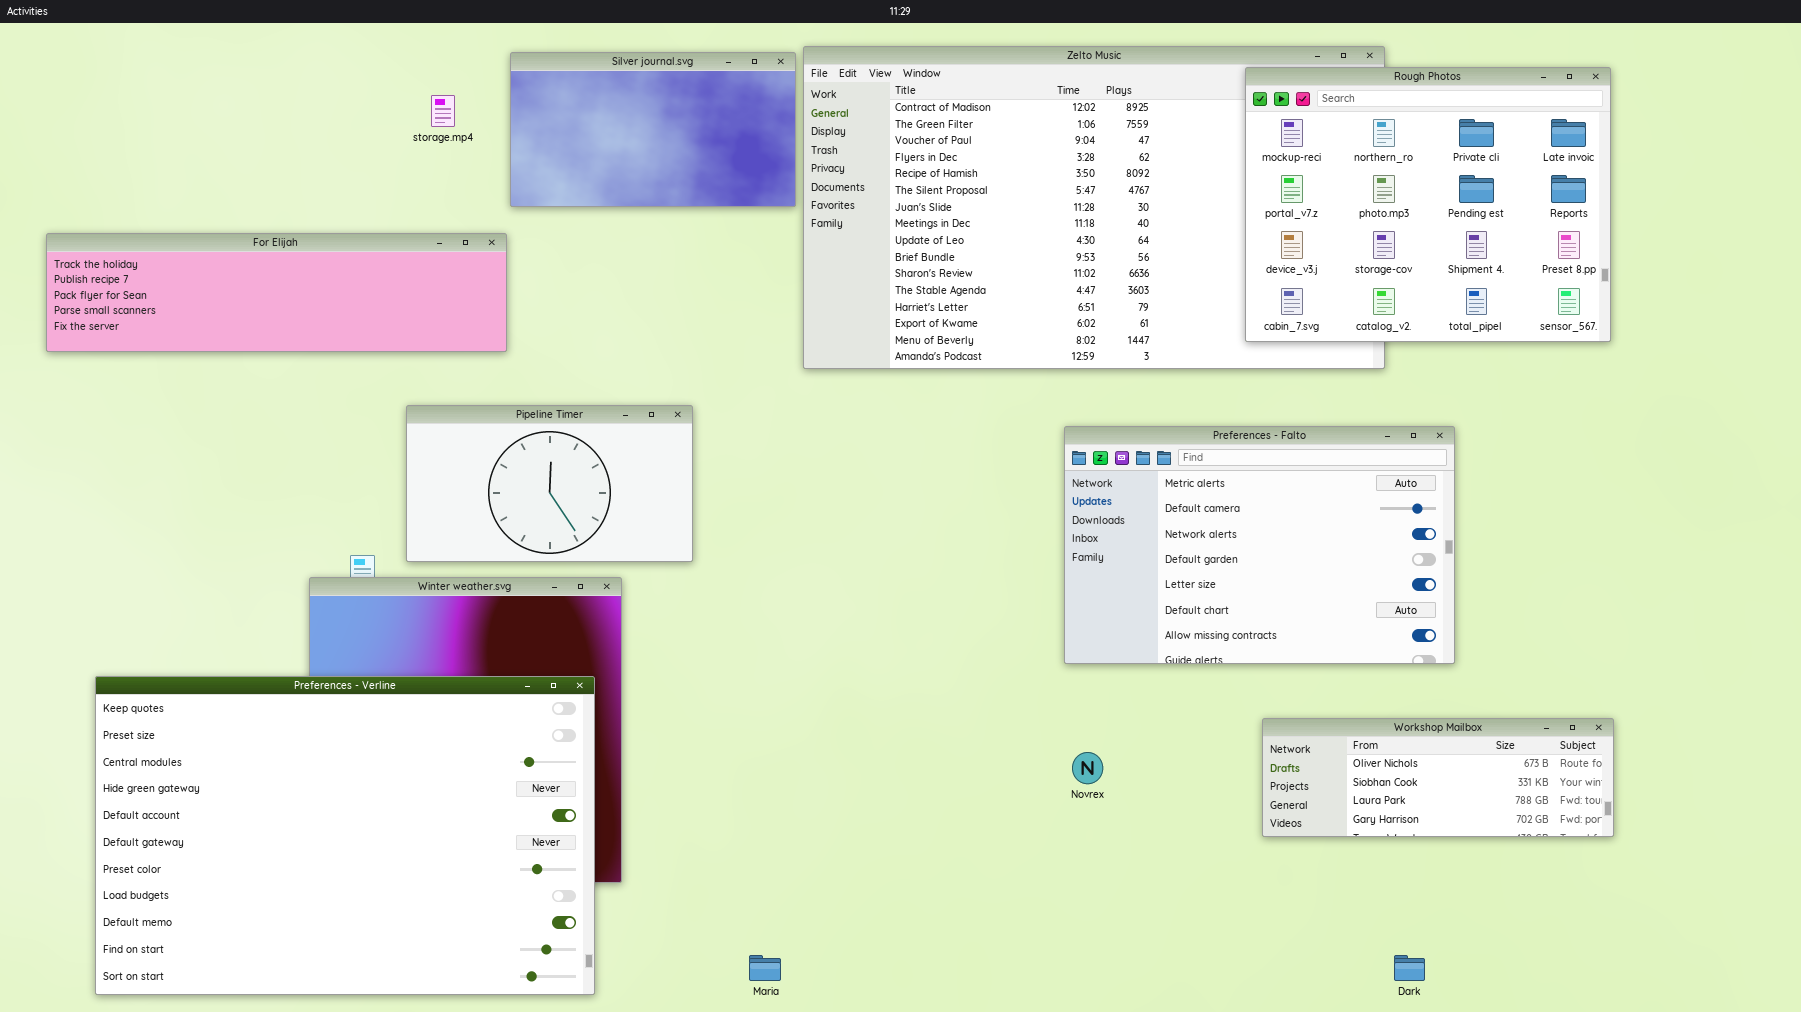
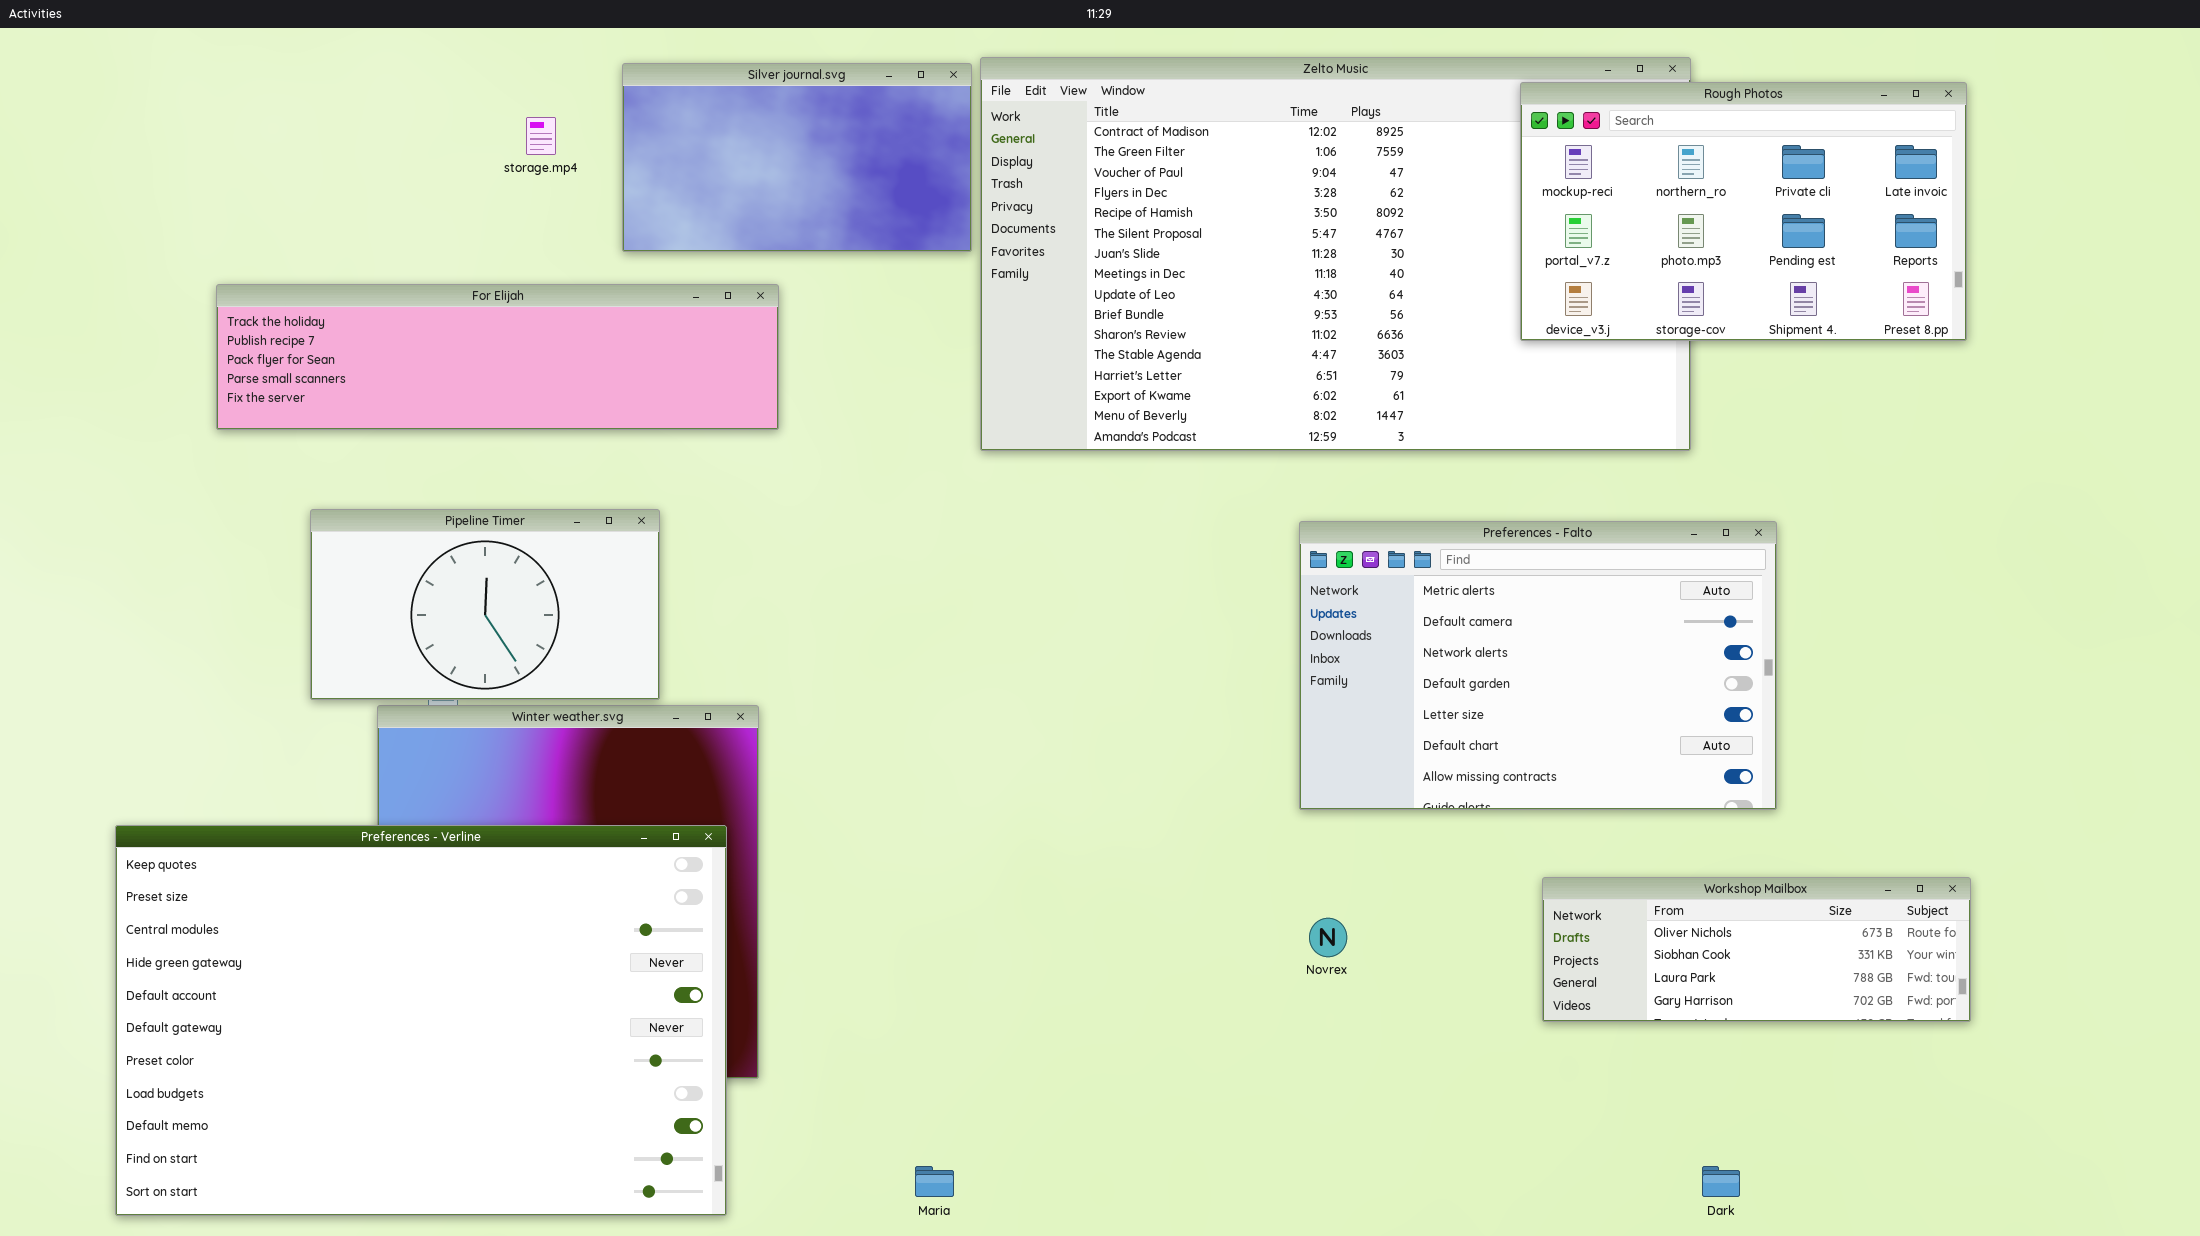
Rough Photos: [1245,67,1611,342] -> [1520,82,1967,341], resized
For Elijah: [46,233,507,352] -> [216,284,779,430], moved
Pipeline Timer: [406,405,693,562] -> [310,509,660,700], moved

